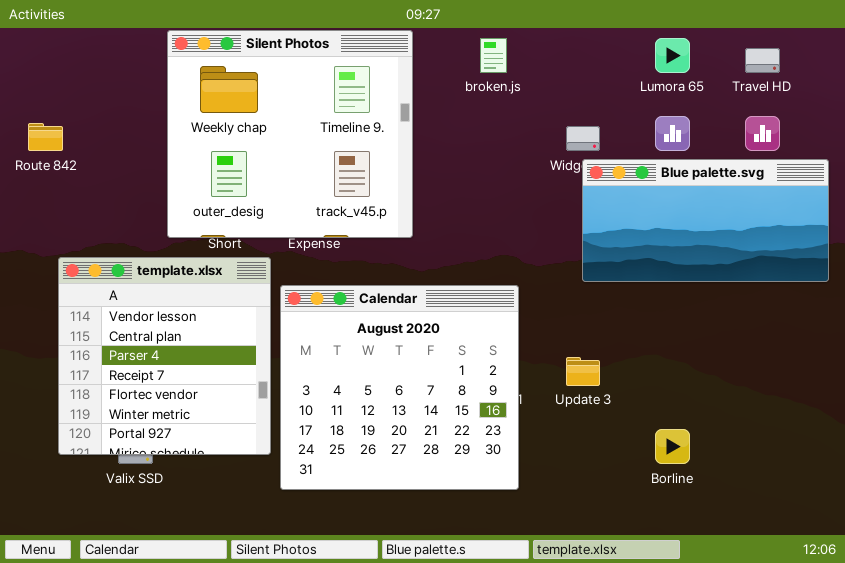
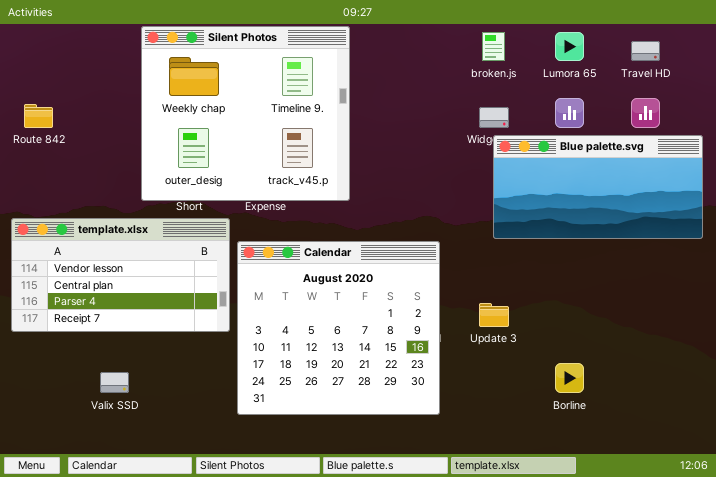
broken.js: [480,38,507,73] -> [482,32,505,61], moved
template.xlsx: [58,257,271,455] -> [11,218,230,332], resized

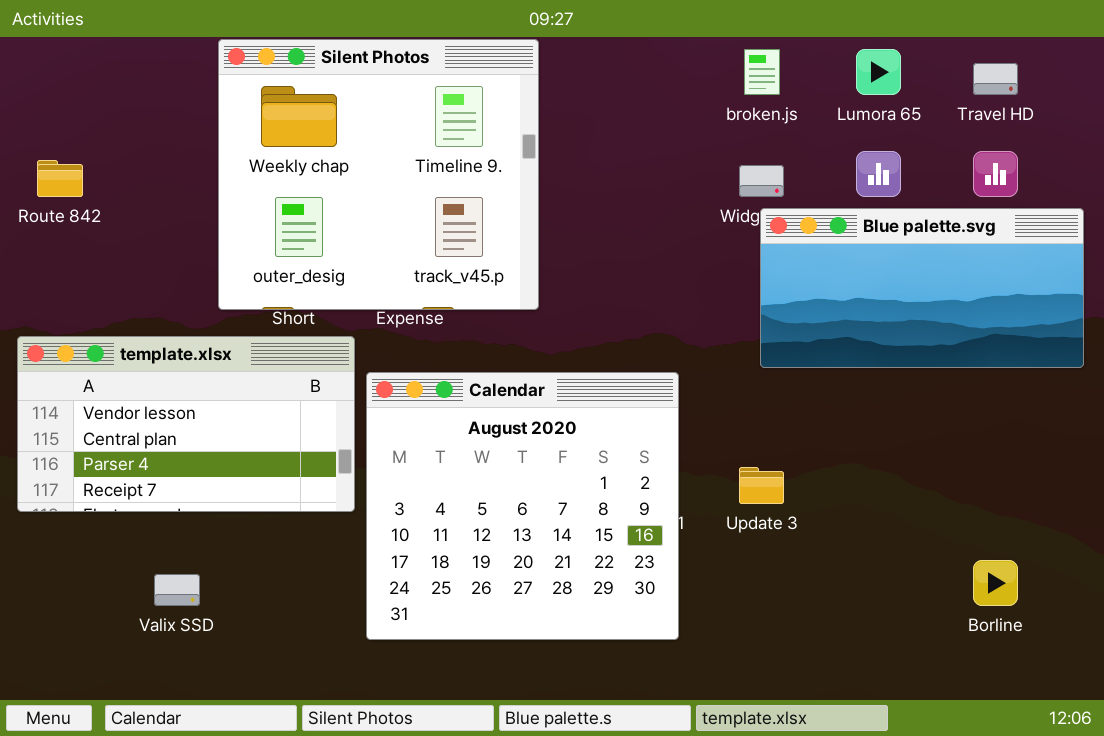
Borline: [555,363,584,393] -> [973,560,1018,606], moved

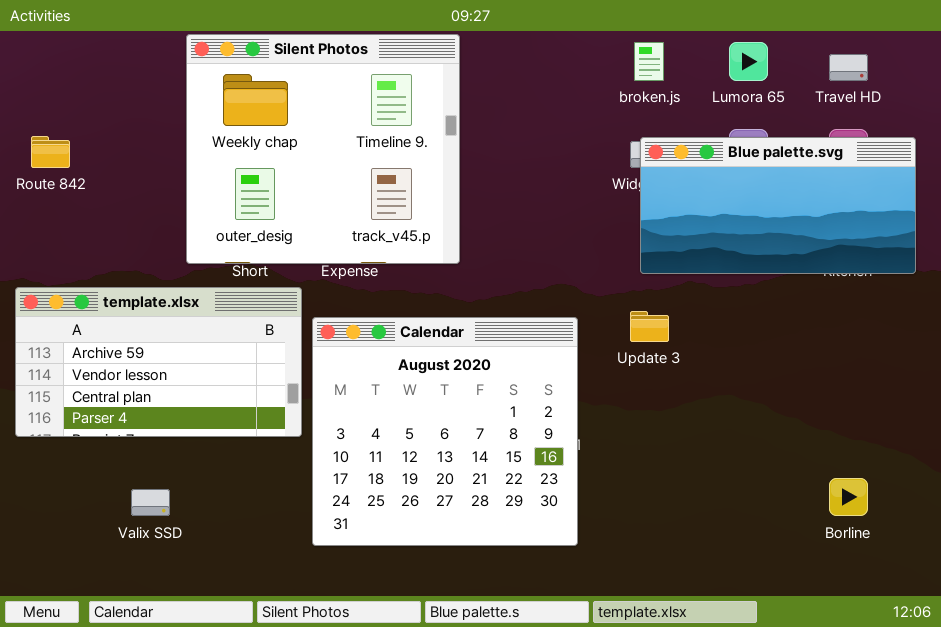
Blue palette.svg: [760,208,1084,368] -> [640,137,916,274], moved
template.xlsx: [17,336,355,512] -> [15,287,302,437], scrolled up 1 row
Update 3: [739,467,784,504] -> [630,311,669,342], moved

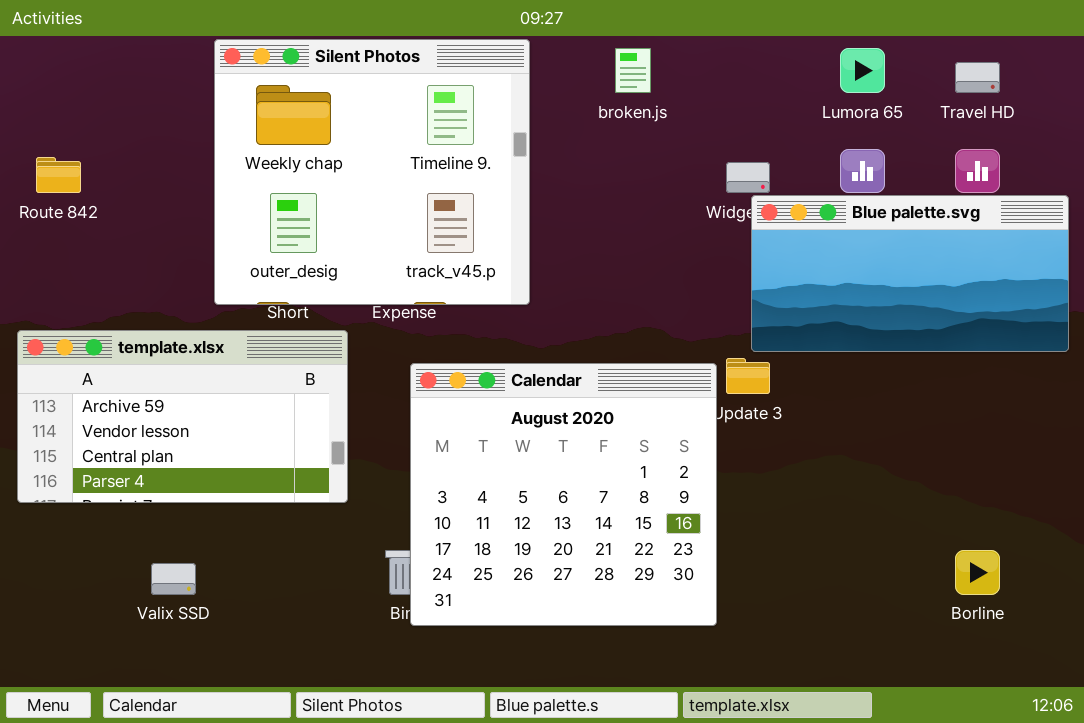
broken.js: [634,42,664,81] -> [615,48,651,93], moved
Blue palette.svg: [640,137,916,274] -> [751,195,1069,352], moved
Calendar: [312,317,578,546] -> [410,363,717,626], moved

